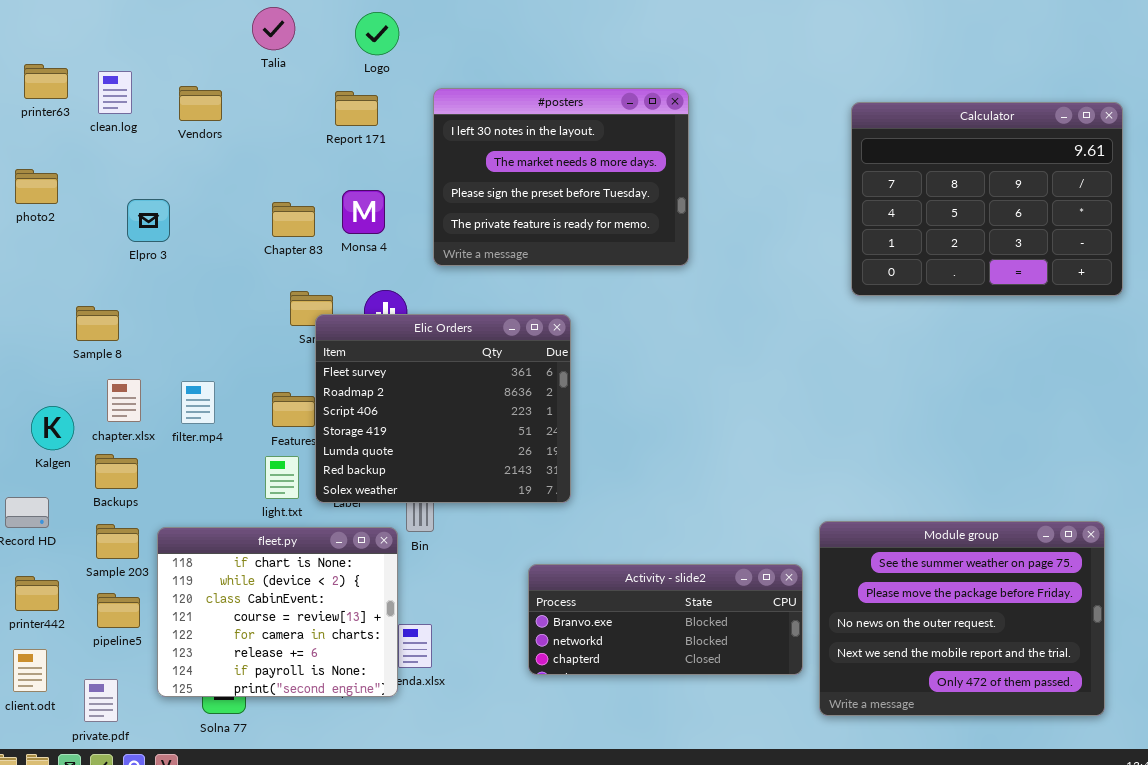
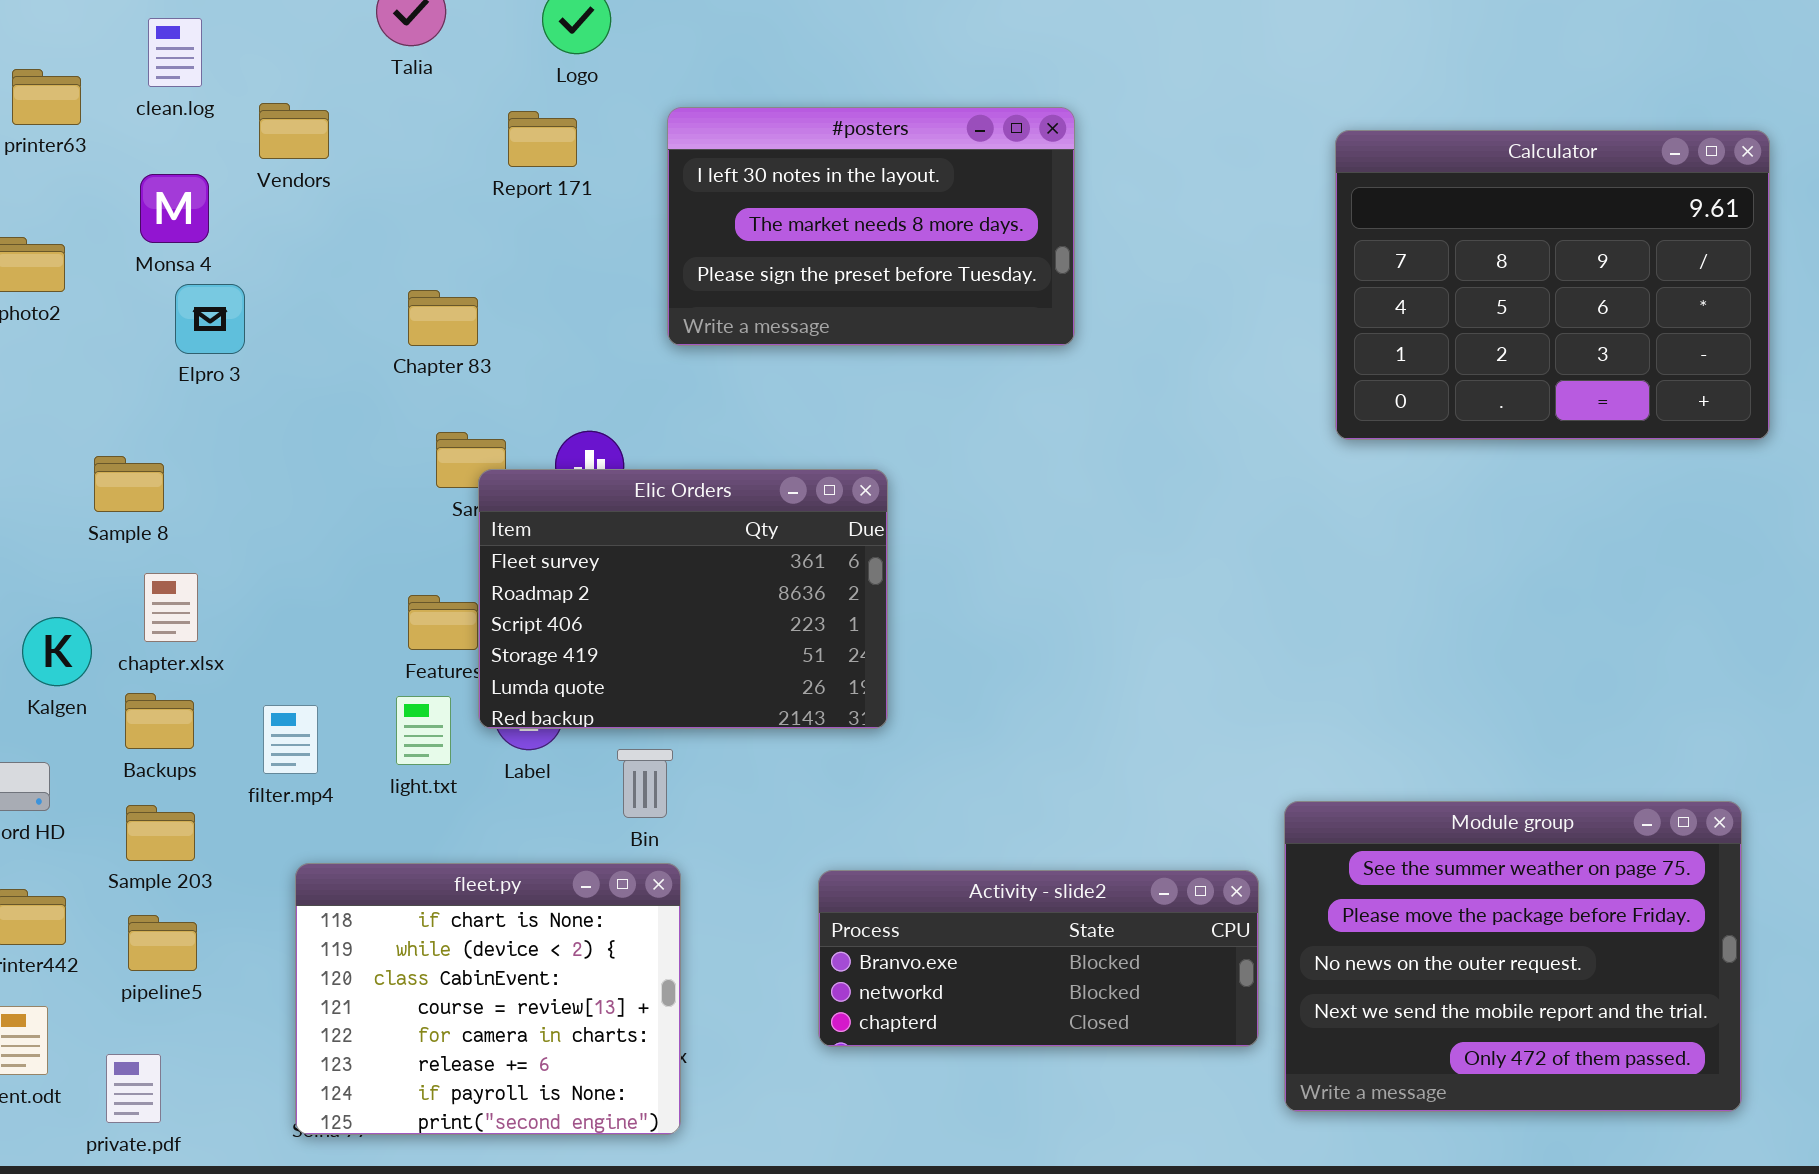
clean.log: [98,71,132,114] -> [148,18,202,87], moved
#posters: [433,88,689,266] -> [667,107,1075,346], resized
Monsa 4: [342,190,385,234] -> [140,174,209,243], moved
Elic Orders: [315,314,571,503] -> [478,469,888,729], resized
filter.mp4: [181,381,215,424] -> [263,705,318,774], moved
fleet.py: [157,527,398,697] -> [295,863,681,1135], moved

